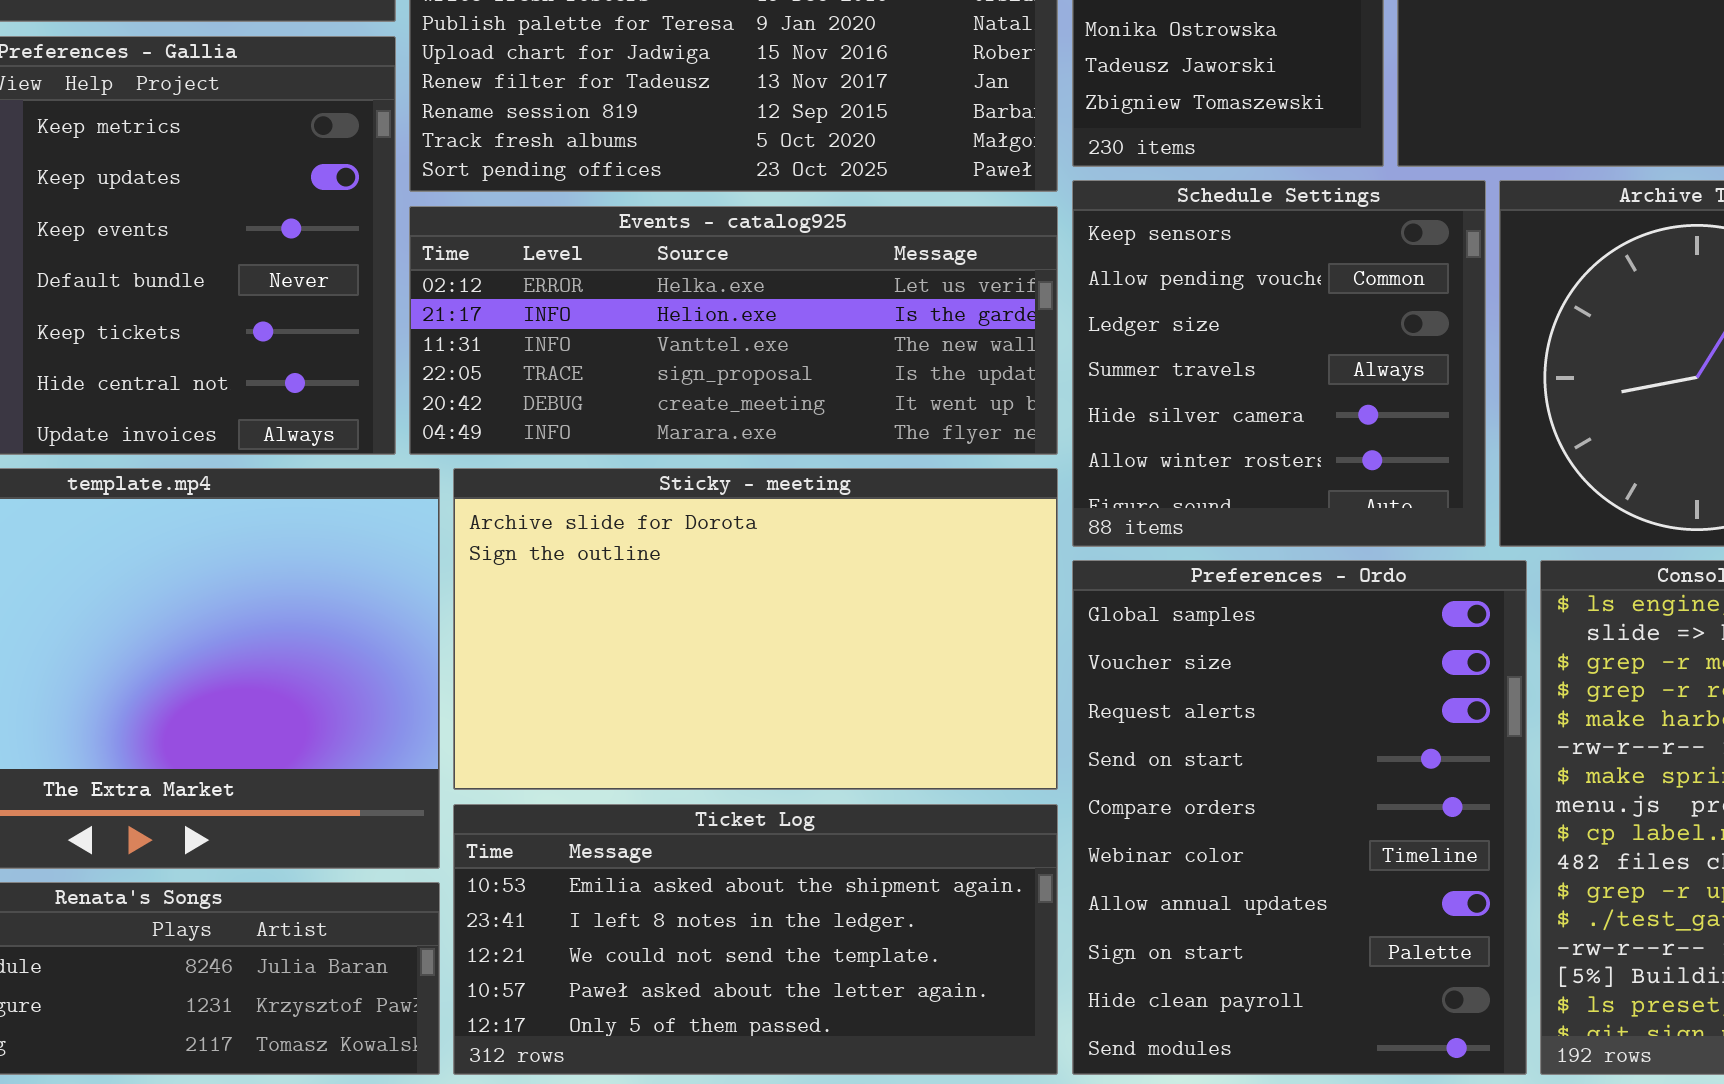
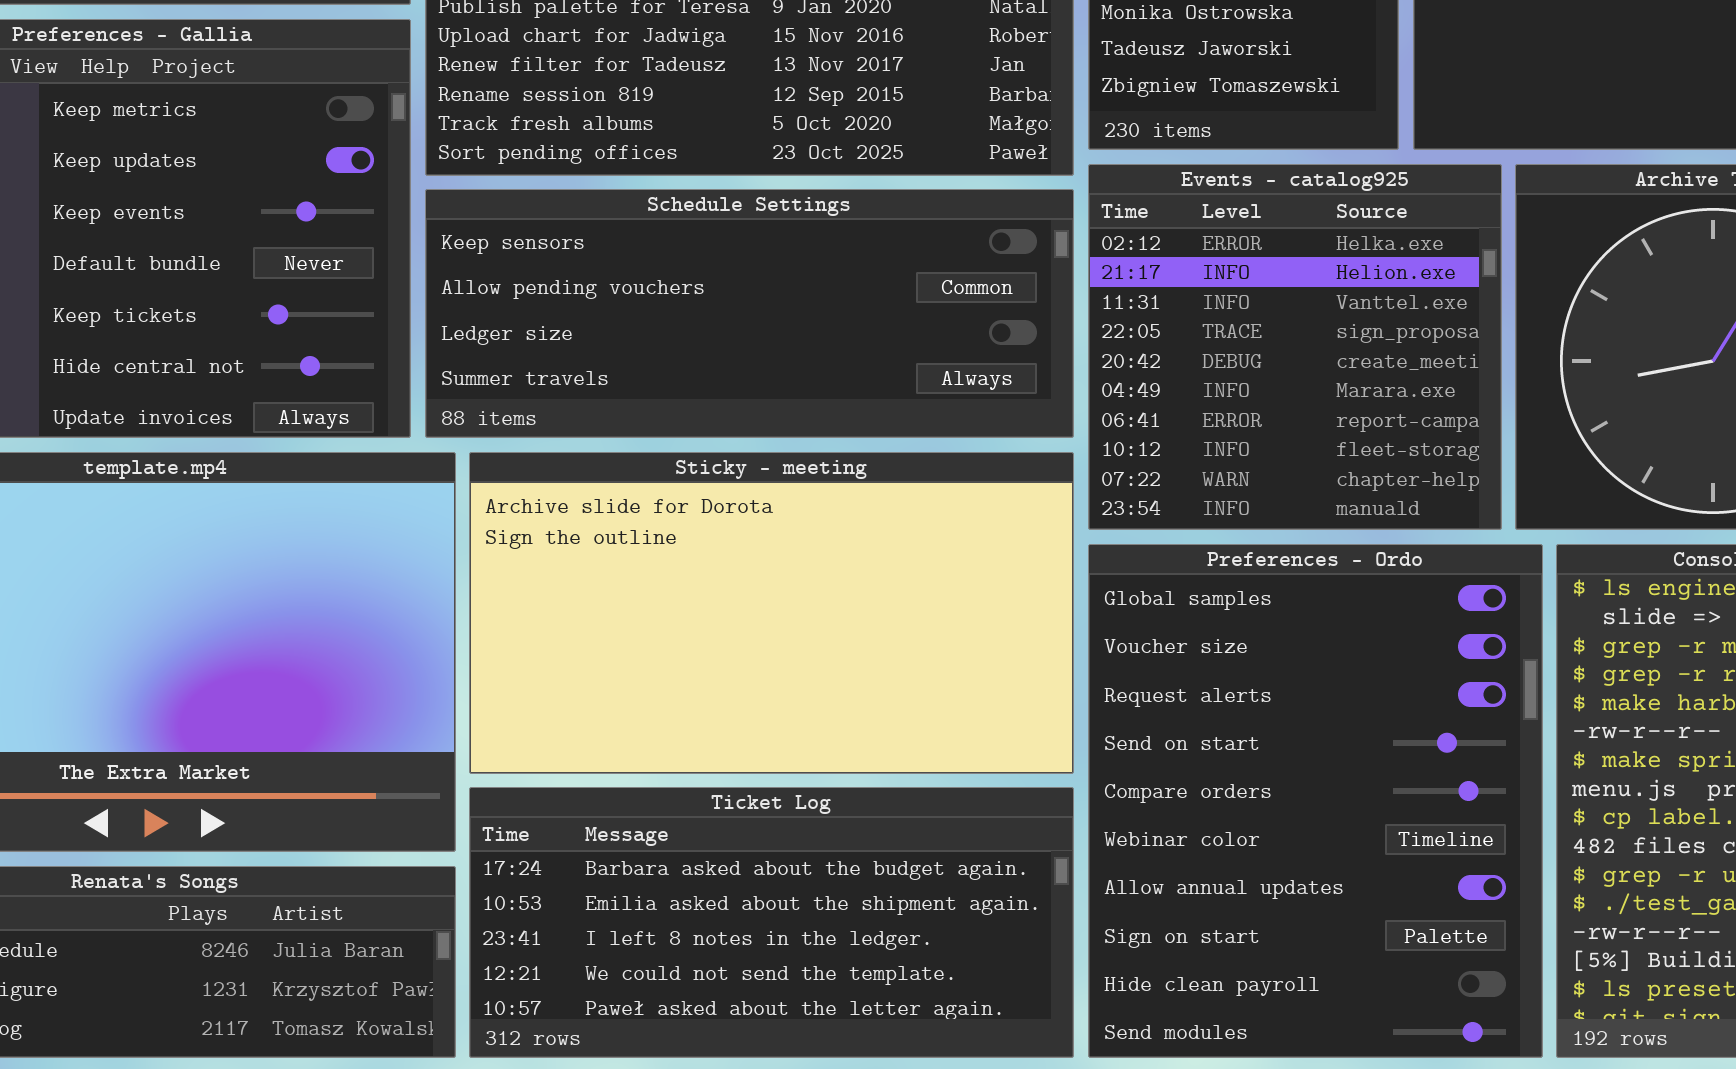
Schedule Settings: [1072,180,1486,547] -> [425,189,1074,438], moved, resized
Events - catalog925: [409,206,1058,455] -> [1088,164,1502,530], moved, resized
Ticket Log: [453,804,1058,1075] -> [469,787,1074,1058], scrolled up 1 row

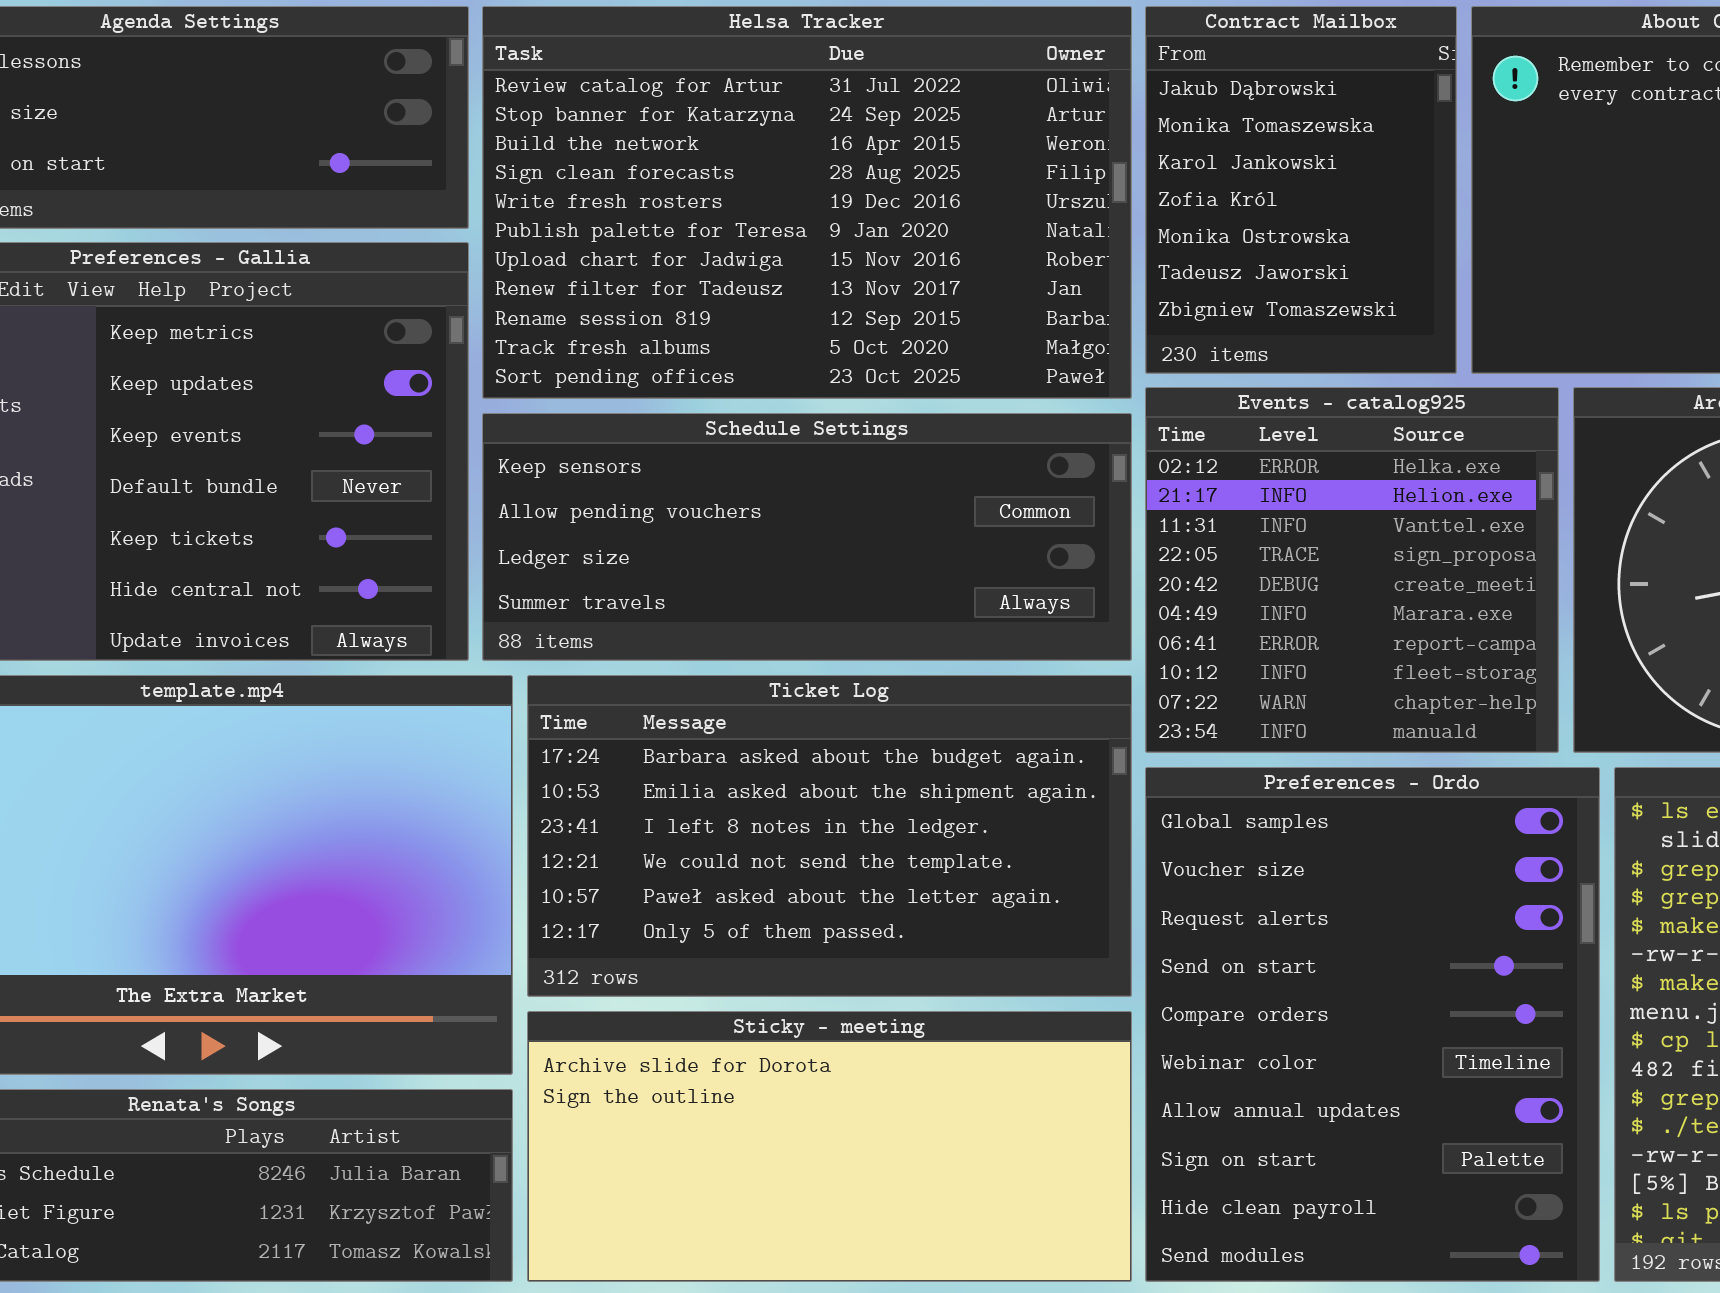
Sticky - meeting: [469,452,1074,774] -> [527,1011,1132,1282], moved, resized
Ticket Log: [469,787,1074,1058] -> [527,675,1132,997], moved, resized

